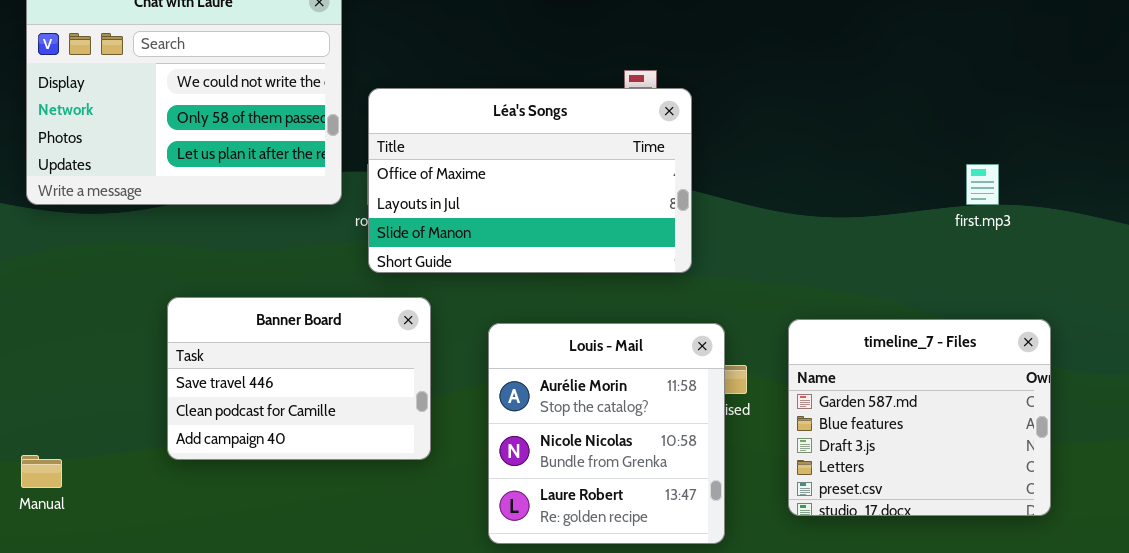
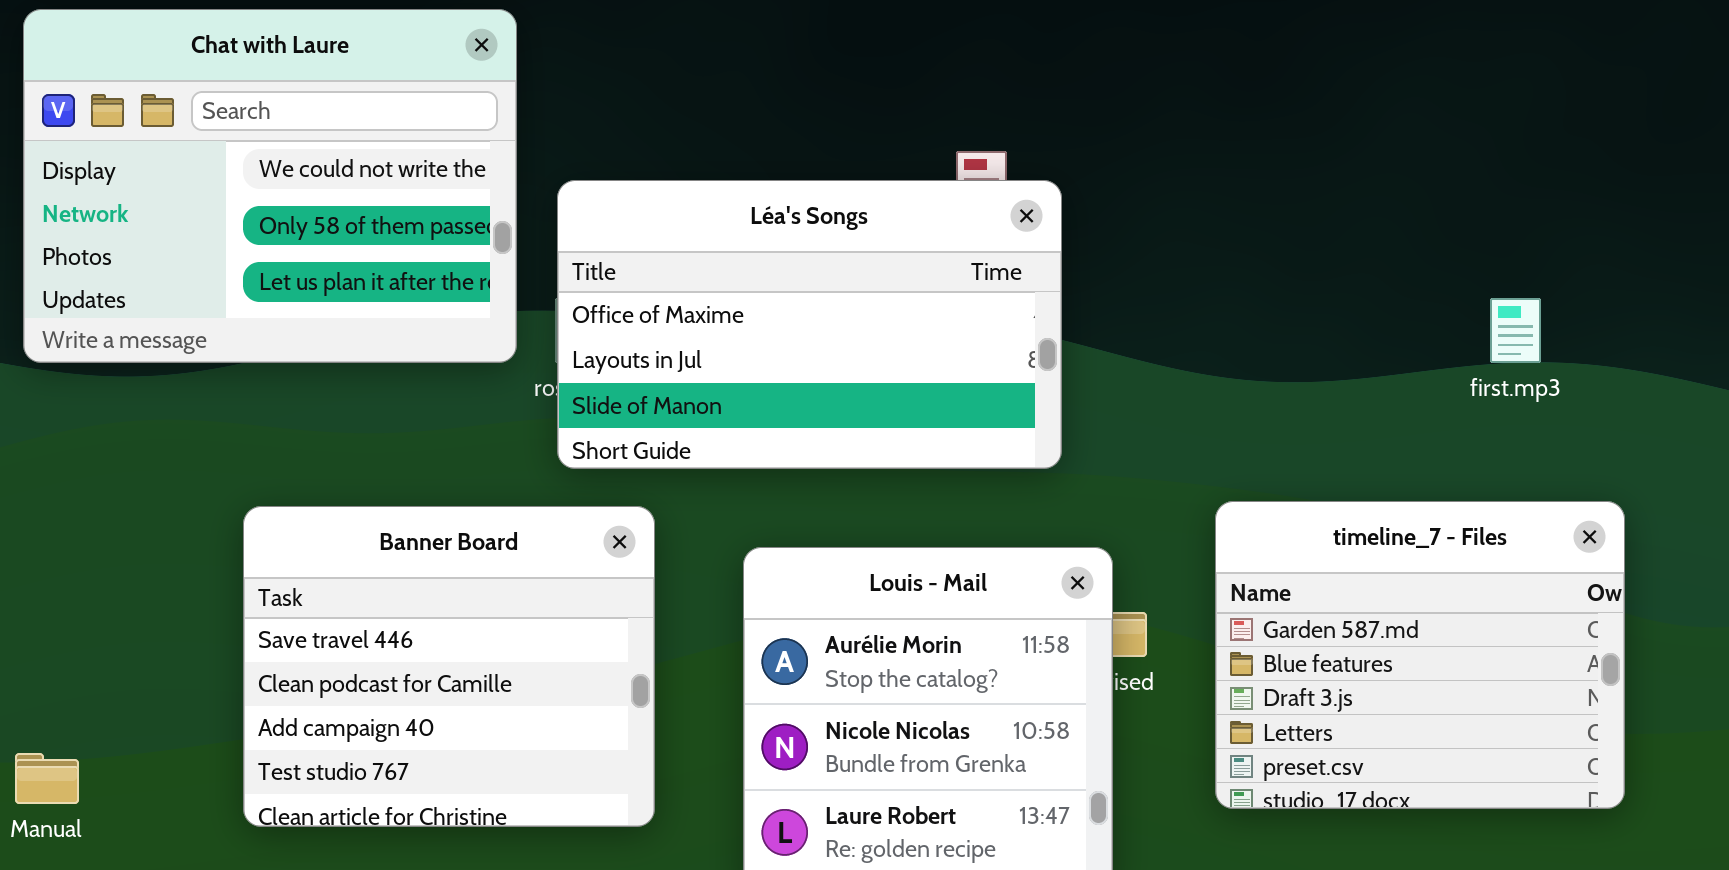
Banner Board: [167,297,431,460] -> [243,506,655,827], resized
timeline_7 - Files: [788,319,1051,516] -> [1215,501,1625,809], moved

